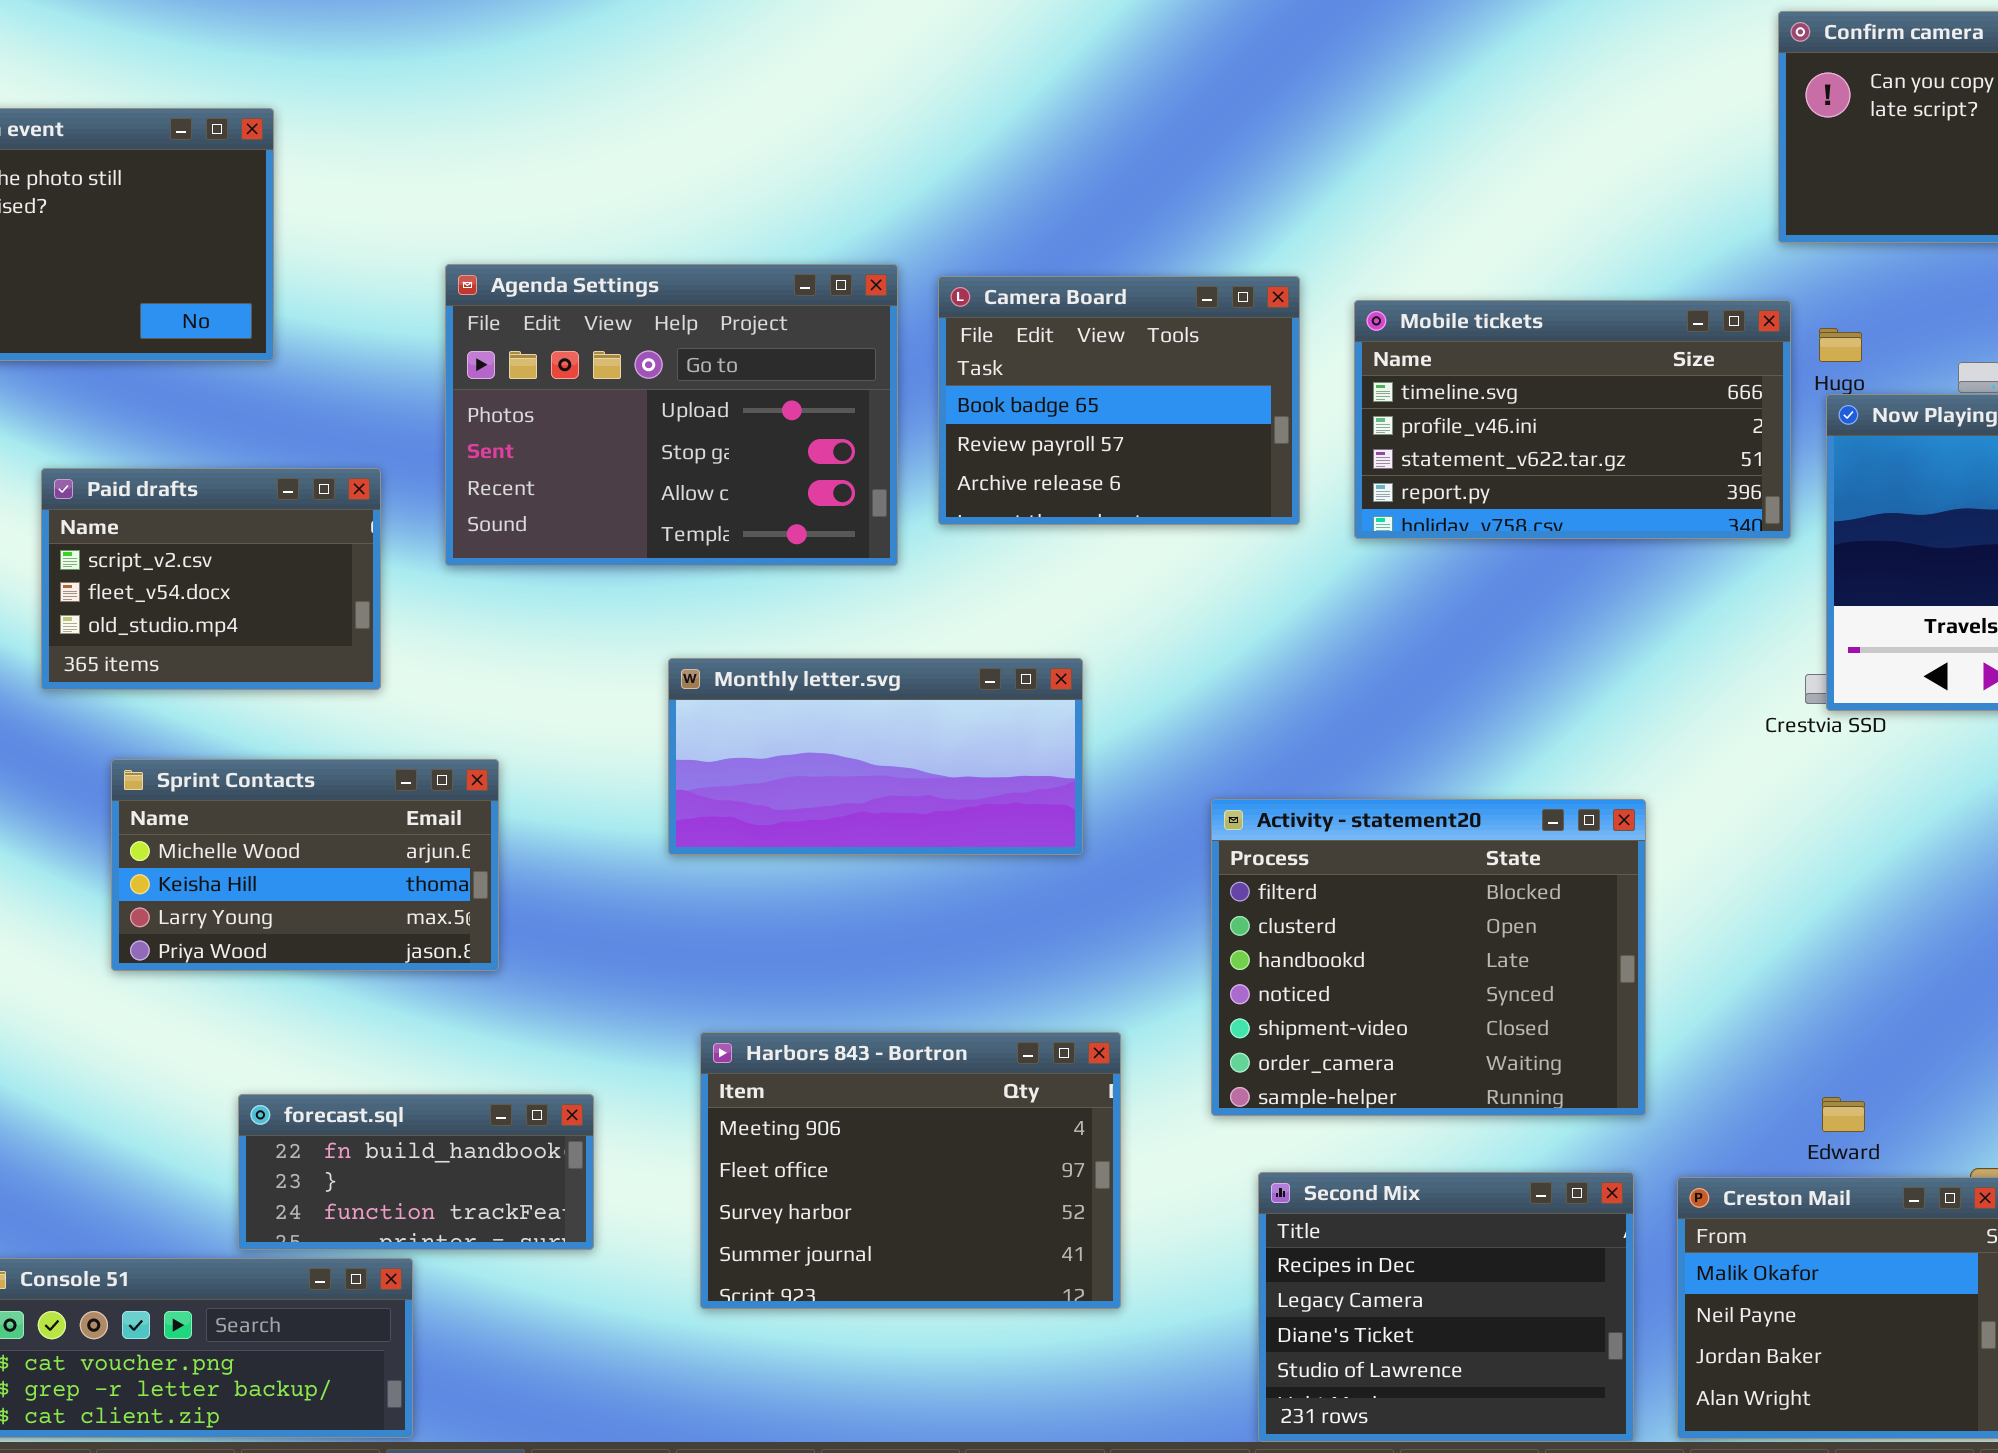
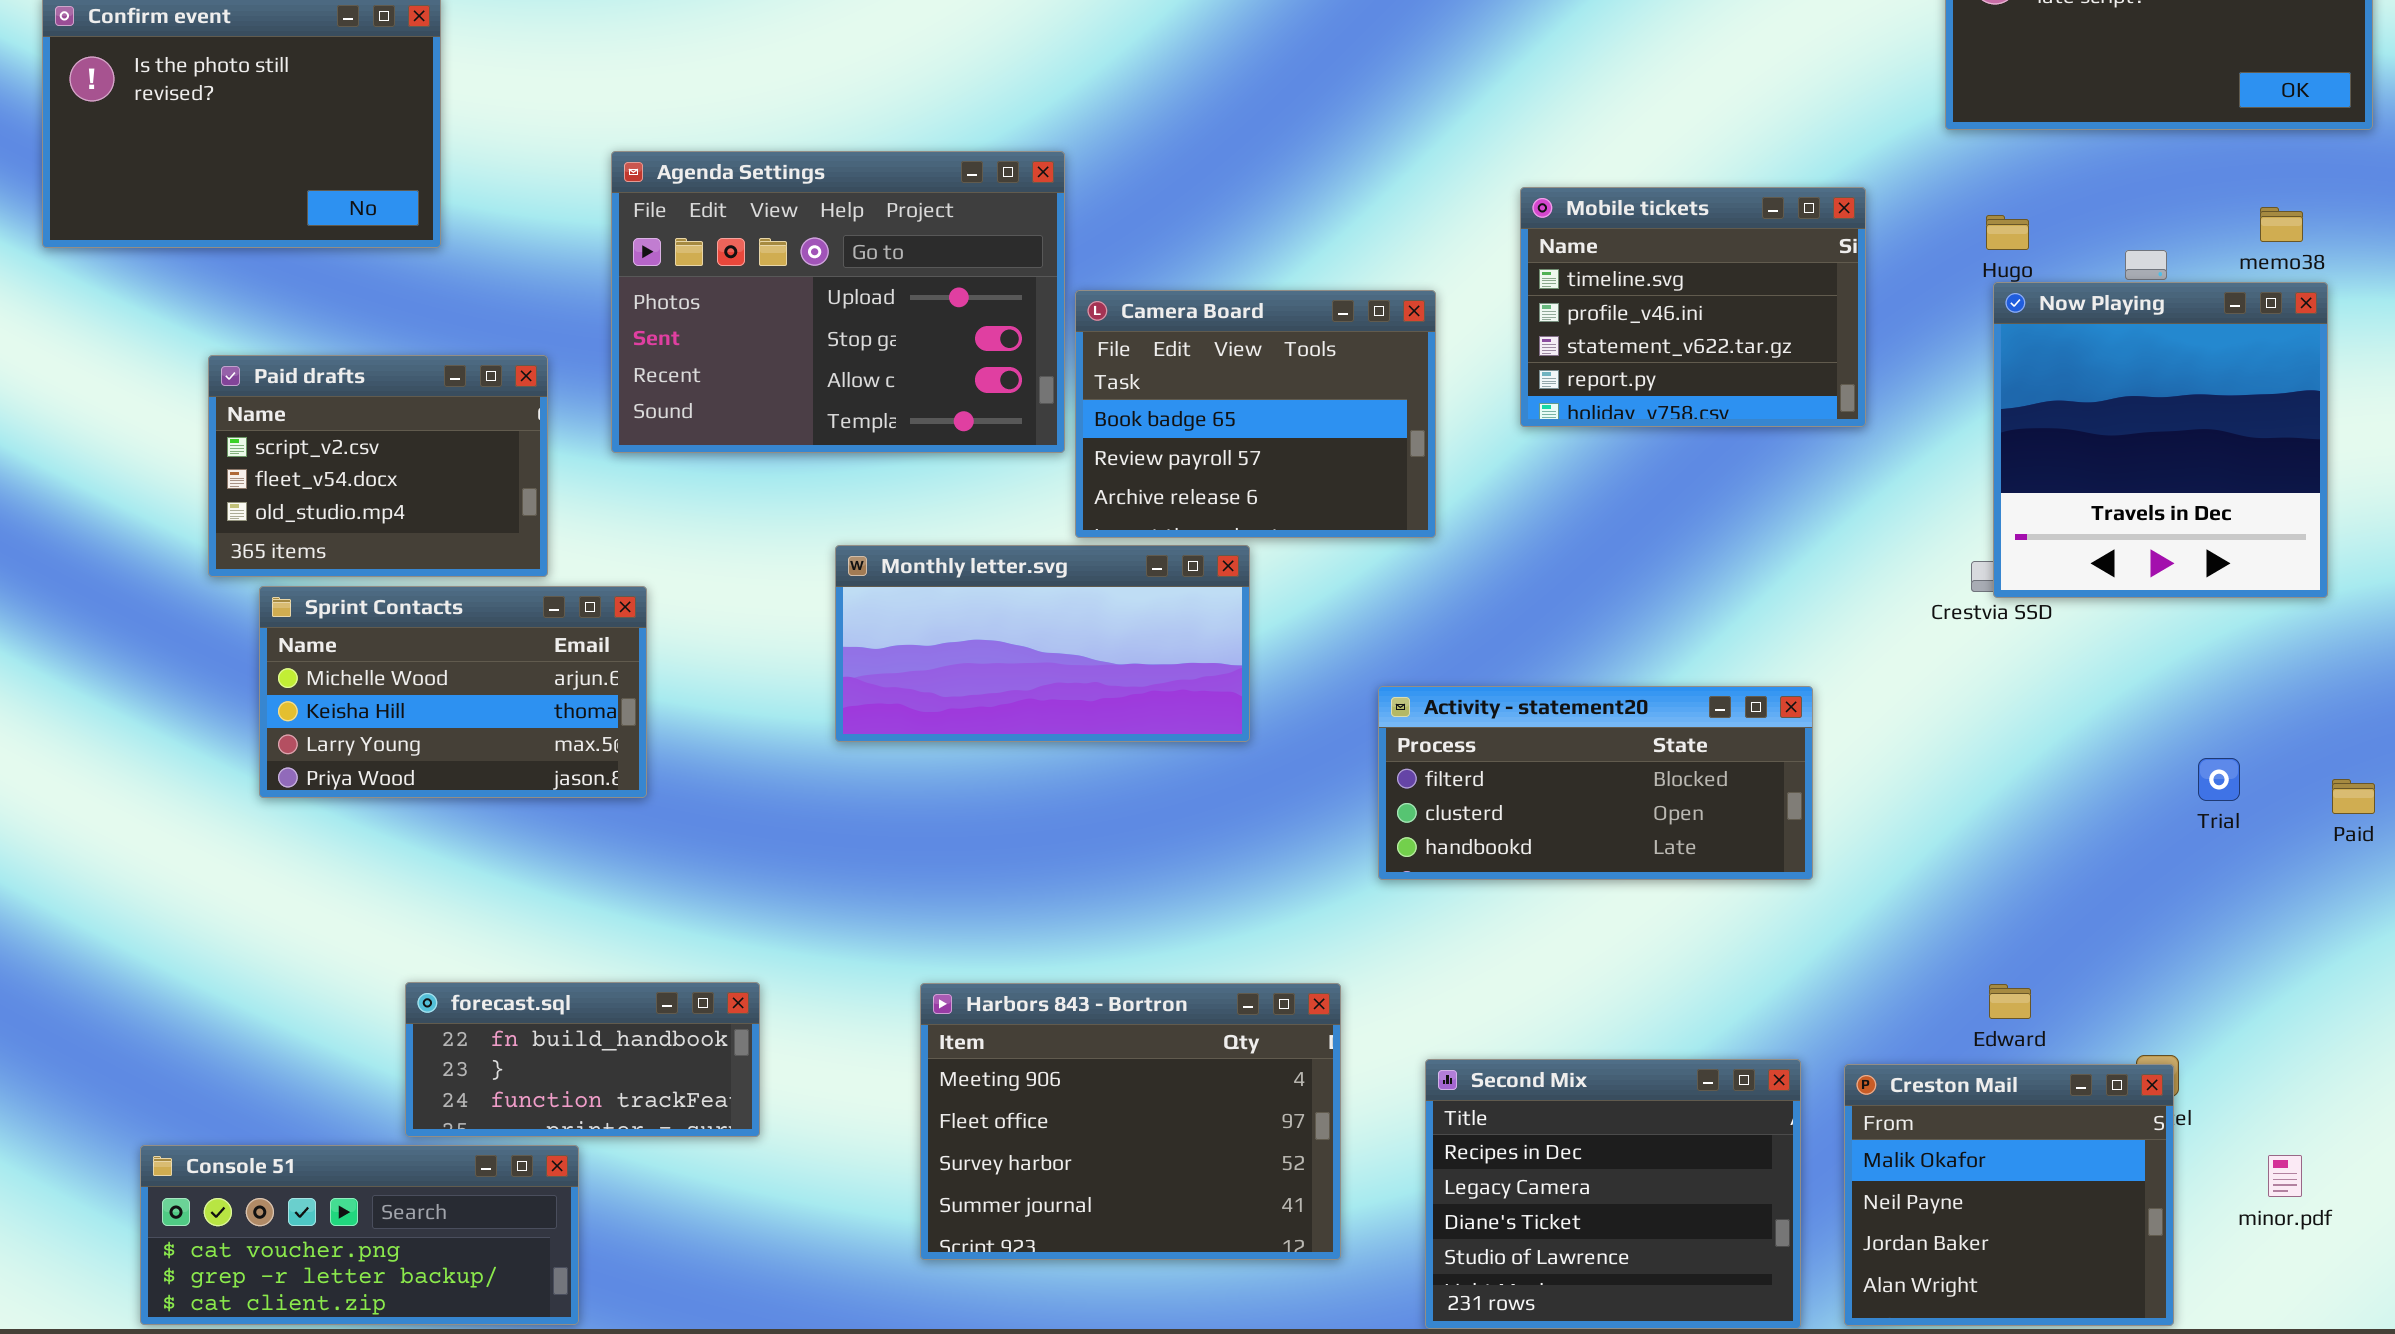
Camera Board: [938,276,1300,525] -> [1075,290,1436,538], moved
Mobile tickets: [1354,300,1791,539] -> [1520,187,1866,427], resized
Sprint Contacts: [111,759,499,971] -> [259,586,647,798], moved
Activity - statement20: [1211,799,1646,1116] -> [1378,686,1813,880], resized
Harbors 843 - Bortron: [700,1032,1121,1309] -> [920,983,1341,1260], moved

